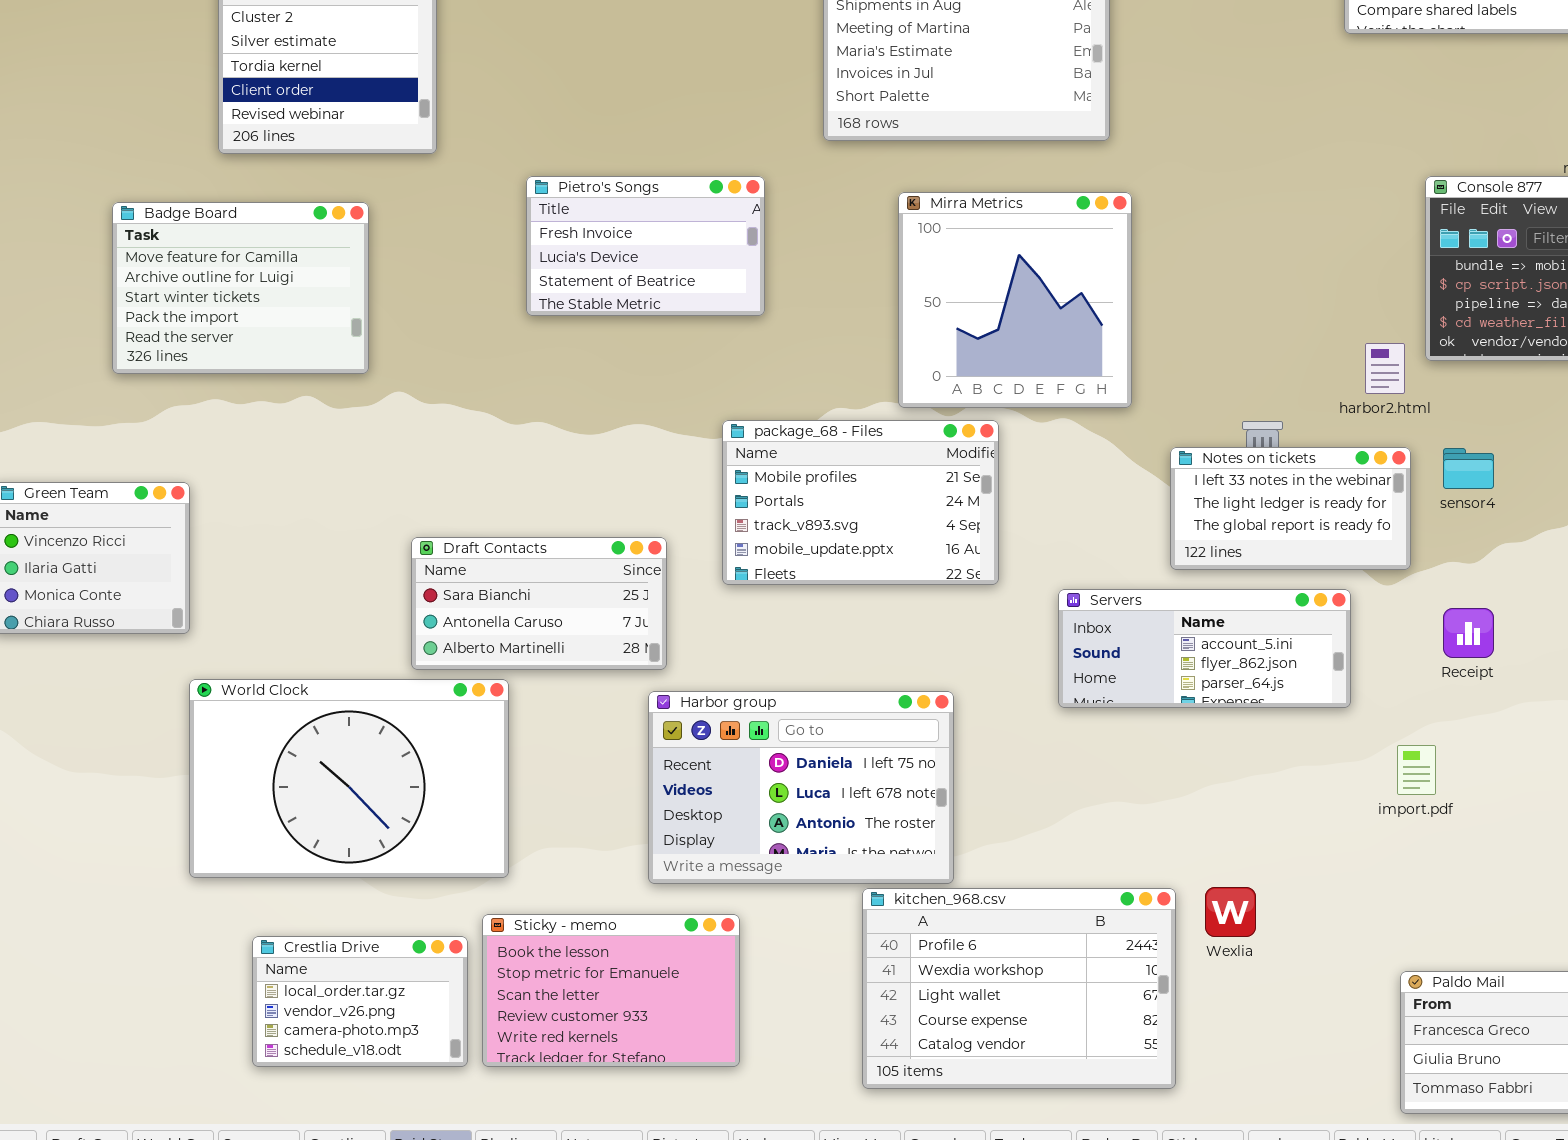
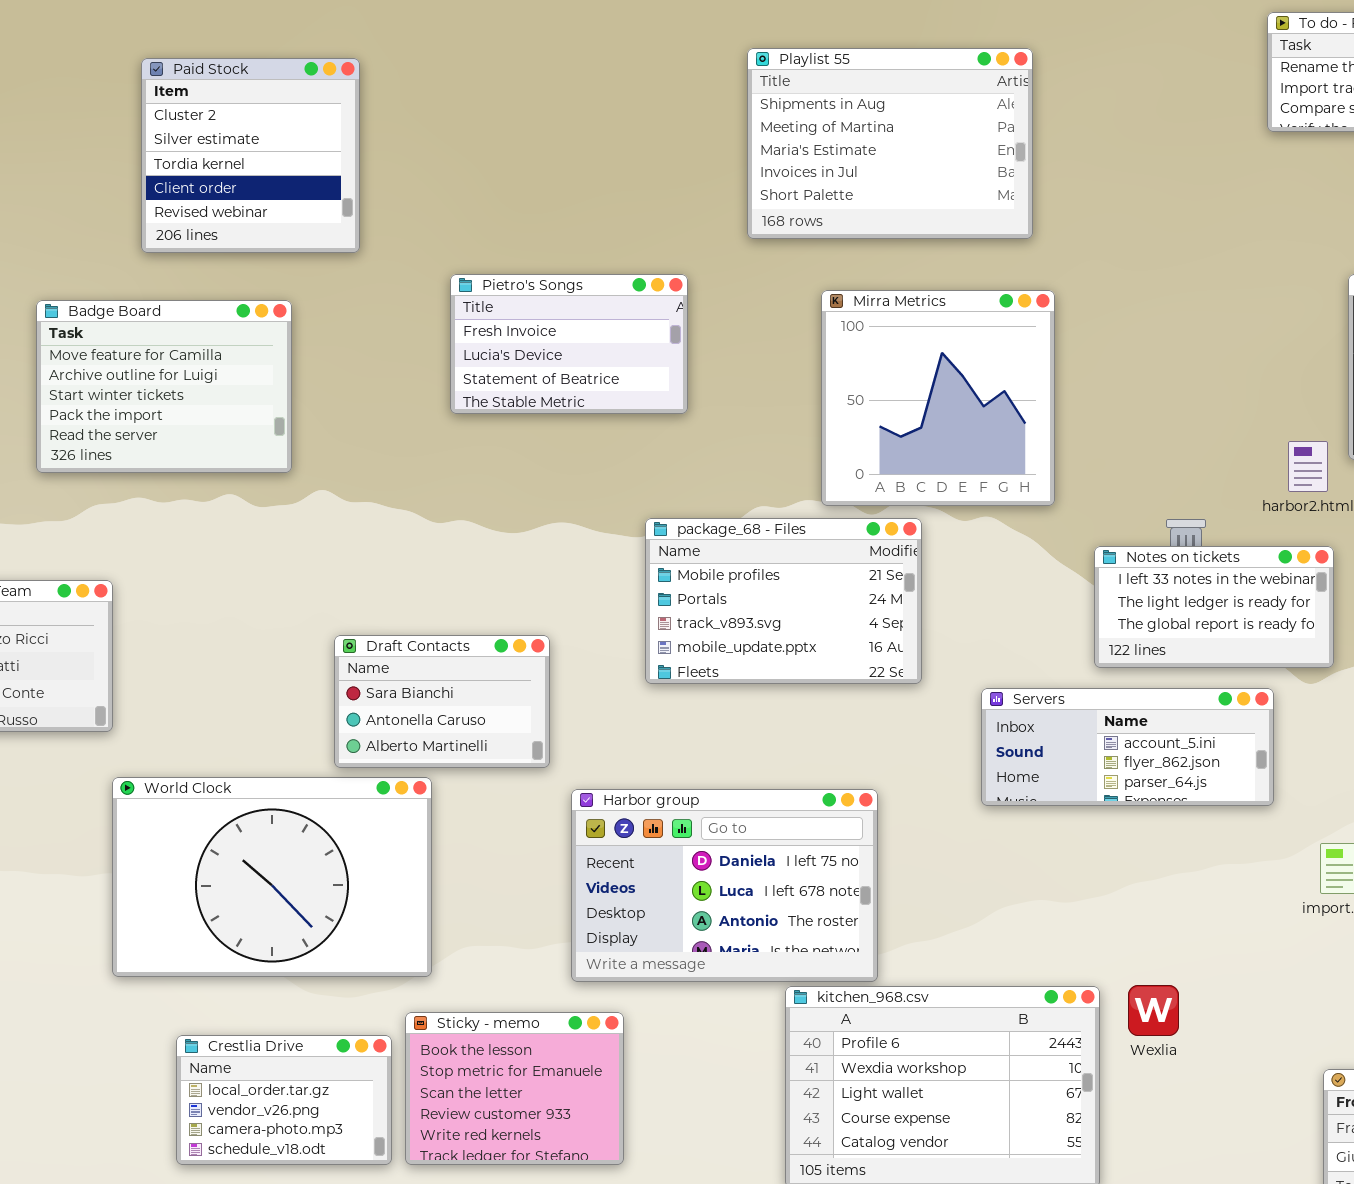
Draft Contacts: [411,537,667,670] -> [334,635,550,768], resized
Sticky - memo: [482,914,740,1067] -> [405,1012,624,1165], resized

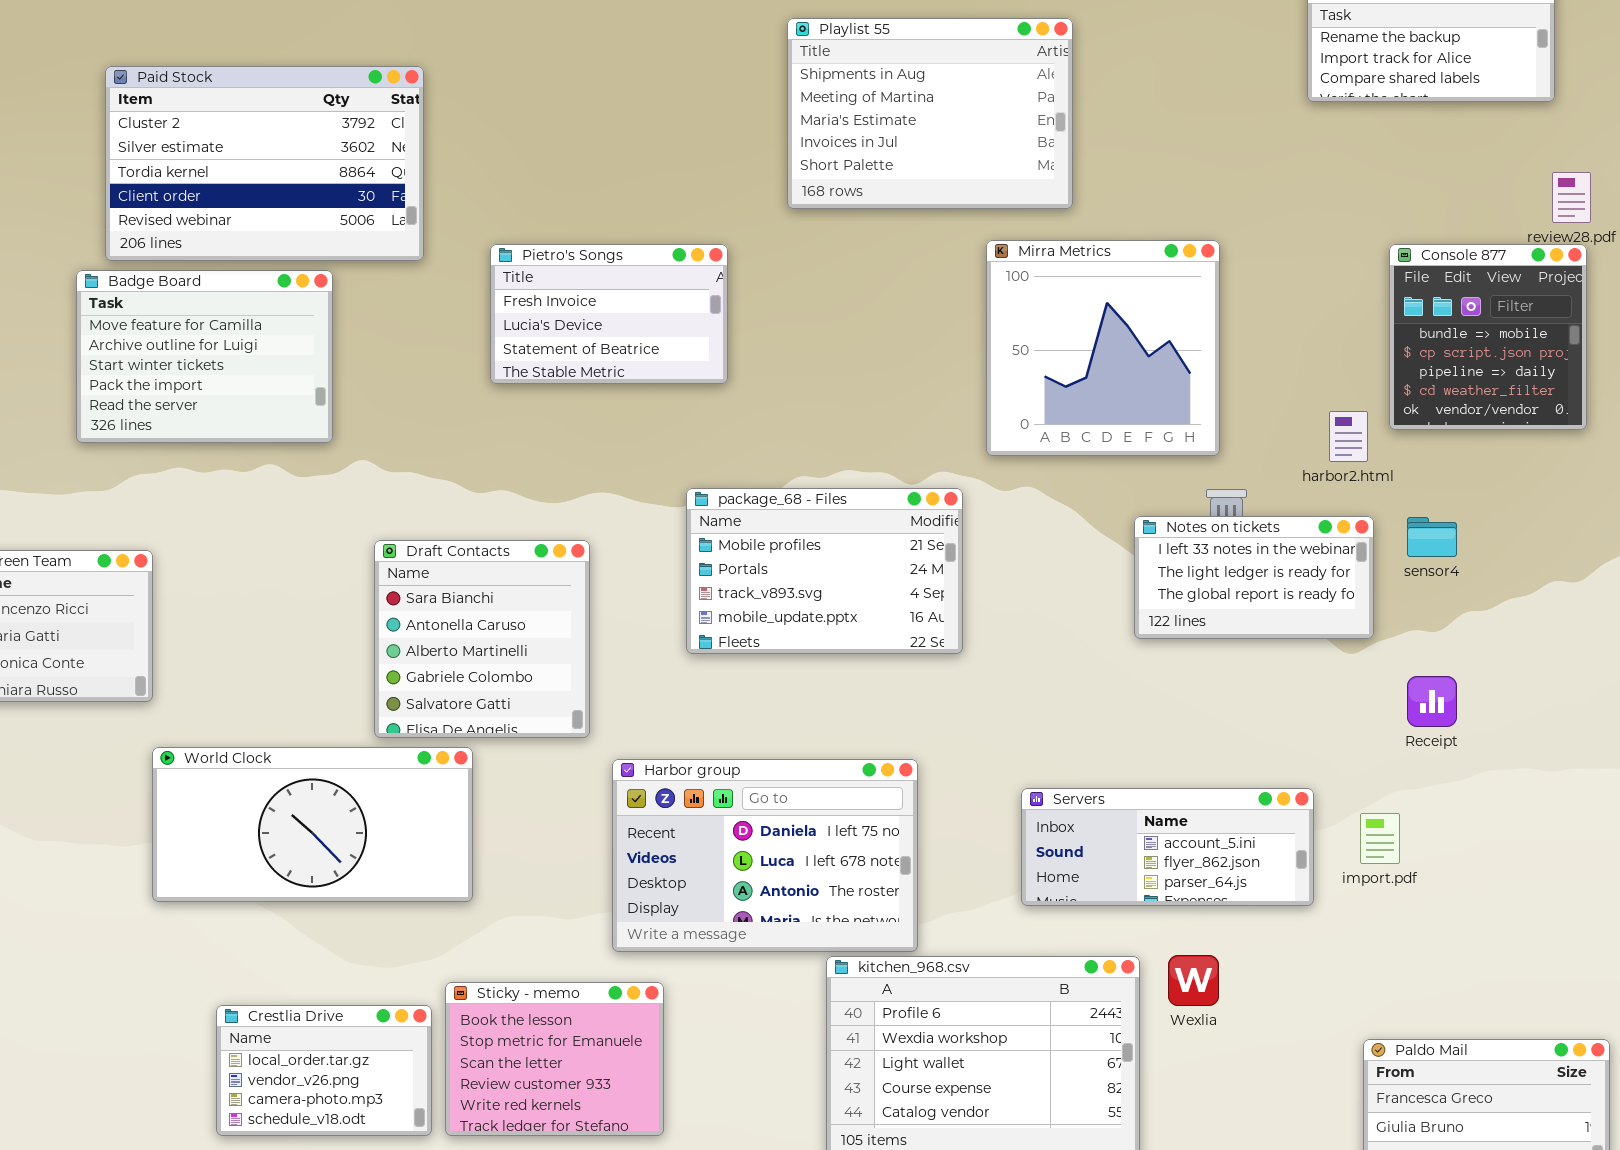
Paid Stock: [141,58,360,253] -> [105,66,424,261], moved, resized
Mirra Metrics: [821,290,1055,506] -> [986,240,1220,456], moved
Draft Contacts: [334,635,550,768] -> [374,540,590,738], resized
Servers: [981,688,1274,806] -> [1021,788,1314,906], moved
World Clock: [112,777,432,977] -> [152,747,473,902], resized

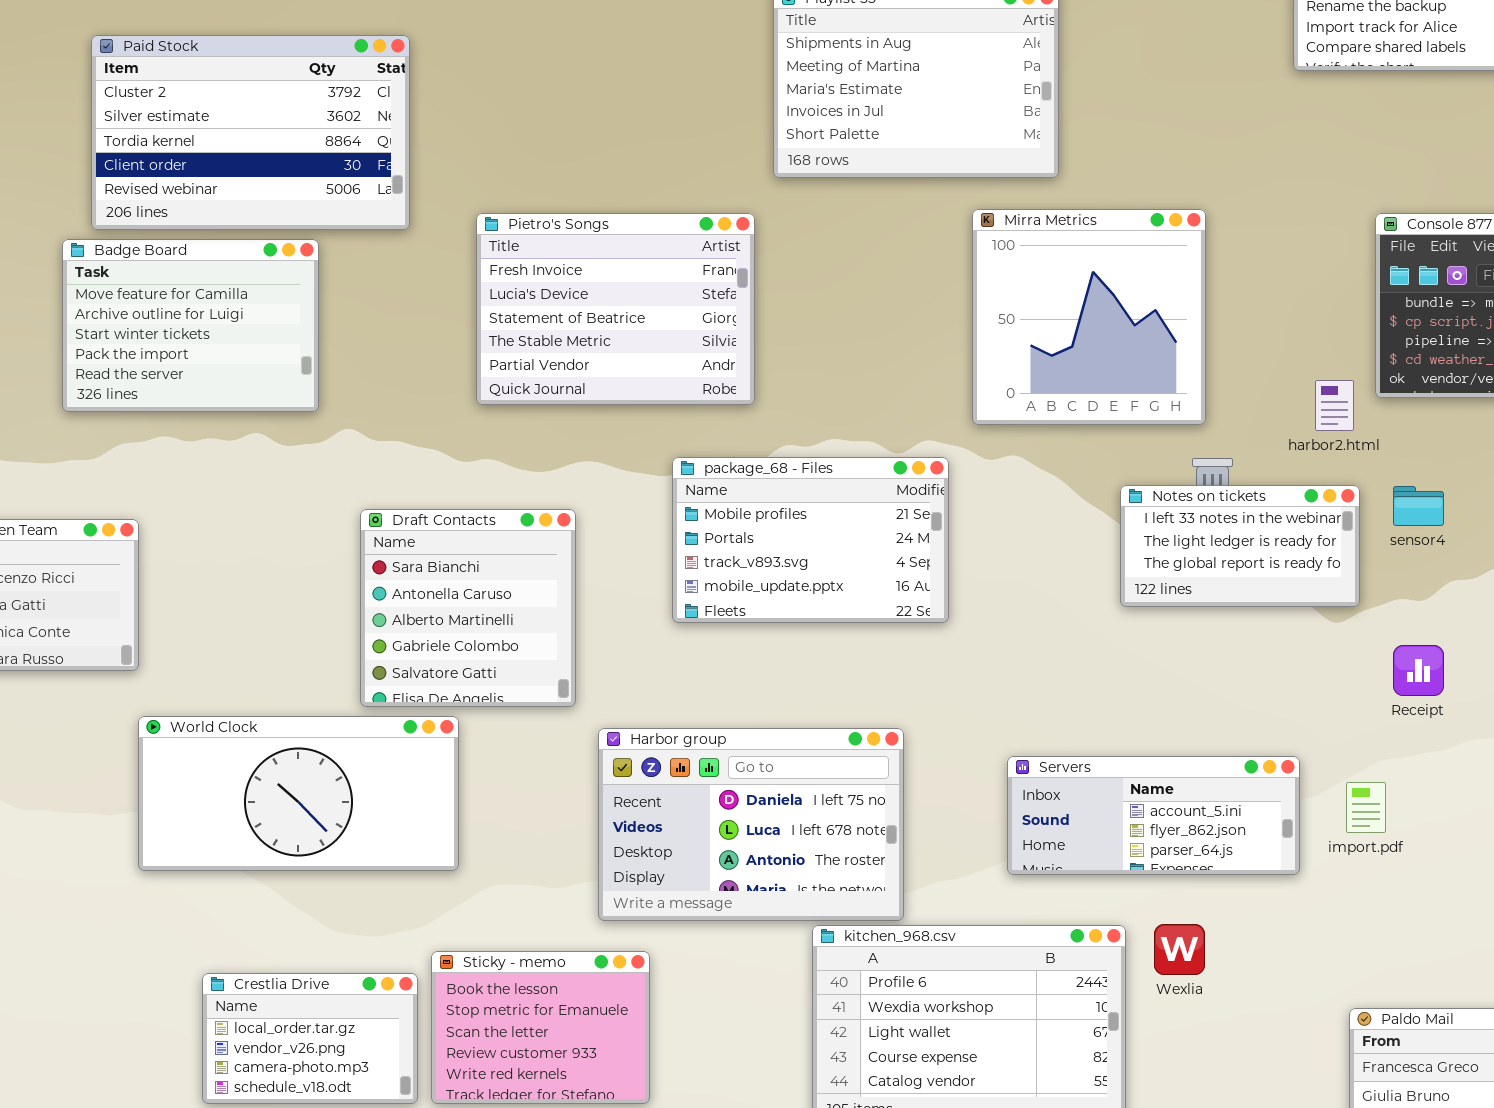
Pietro's Songs: [490,244,728,384] -> [476,213,755,405], resized

